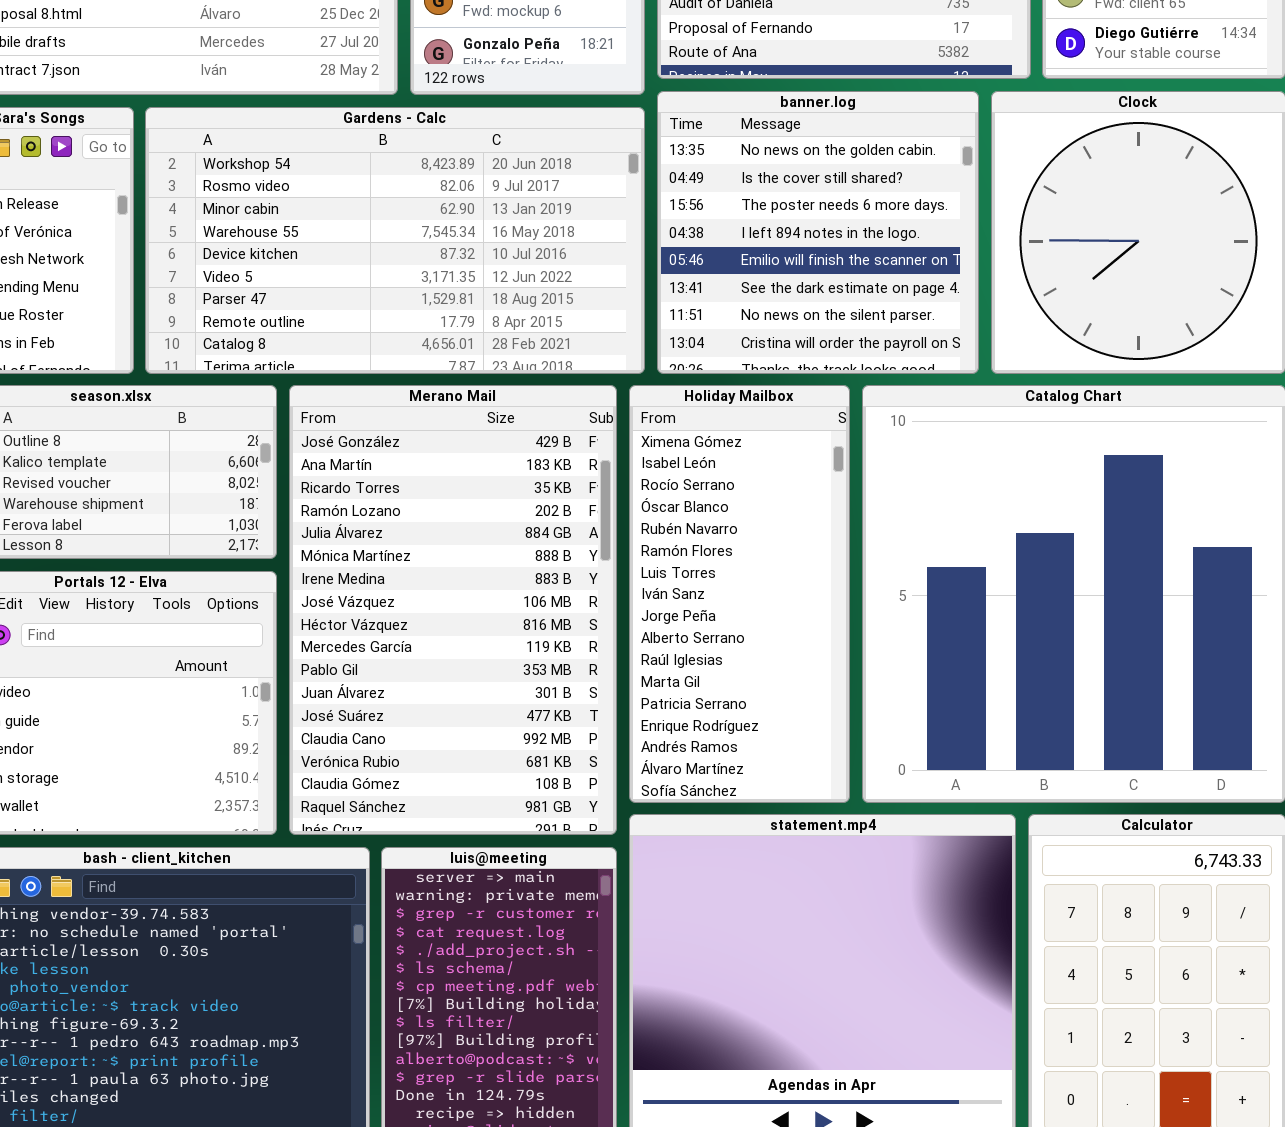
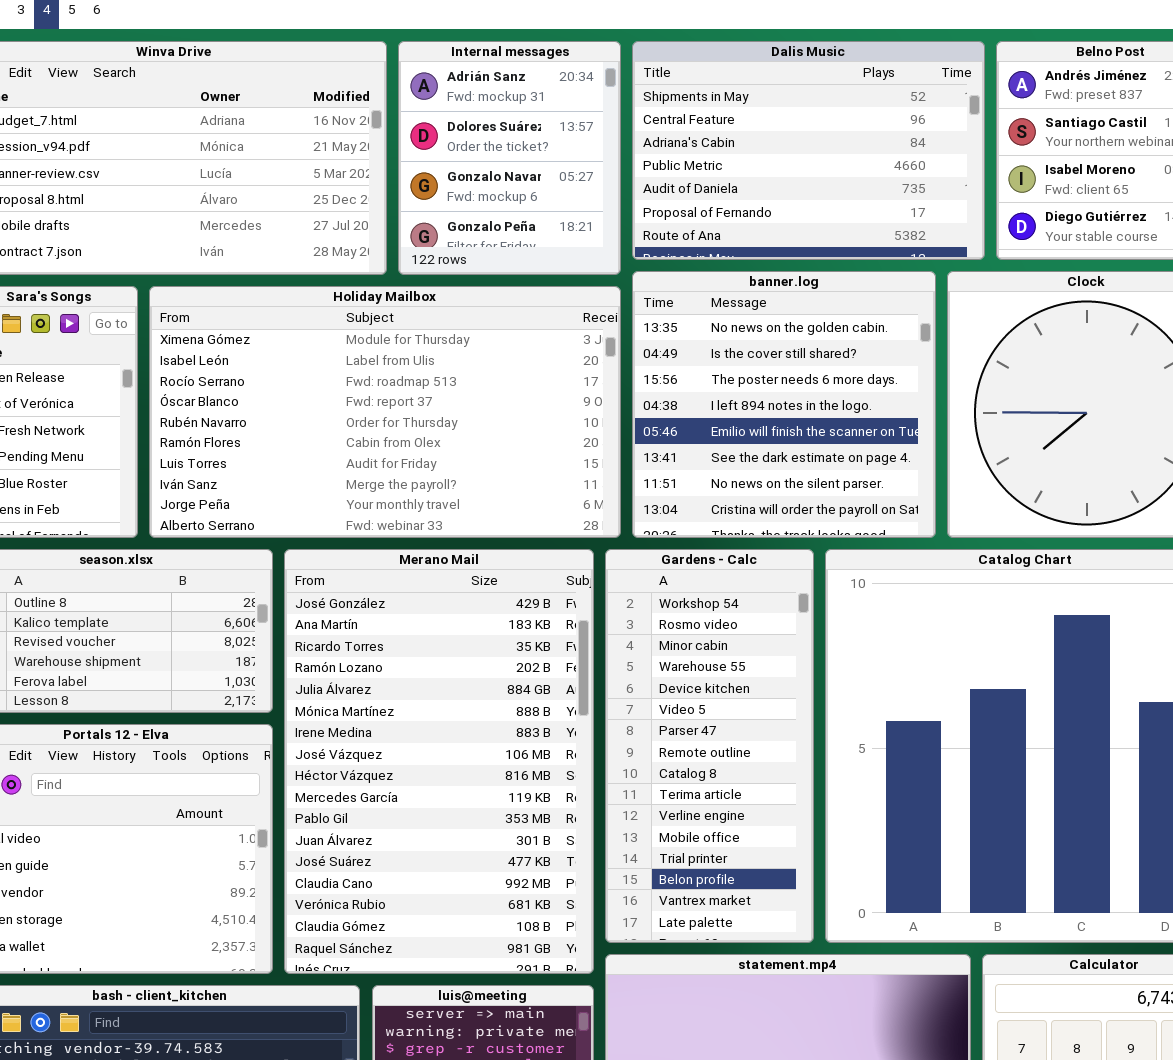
Gardens - Calc: [145,107,645,374] -> [605,549,814,943], moved, resized
Holiday Mailbox: [629,385,850,803] -> [149,286,621,538], moved, resized

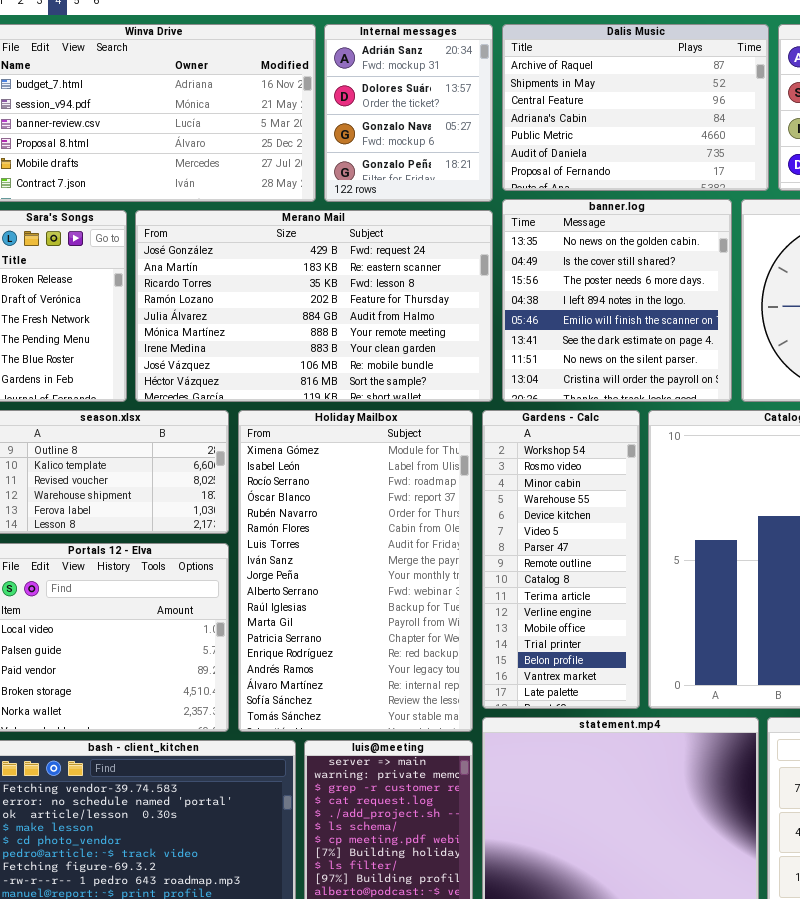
Dalis Music: [632,41,985,260] -> [502,24,769,191], scrolled up 1 row
Holiday Mailbox: [149,286,621,538] -> [238,410,473,732], moved, resized
Merano Mail: [284,549,594,974] -> [135,210,493,402], moved, resized

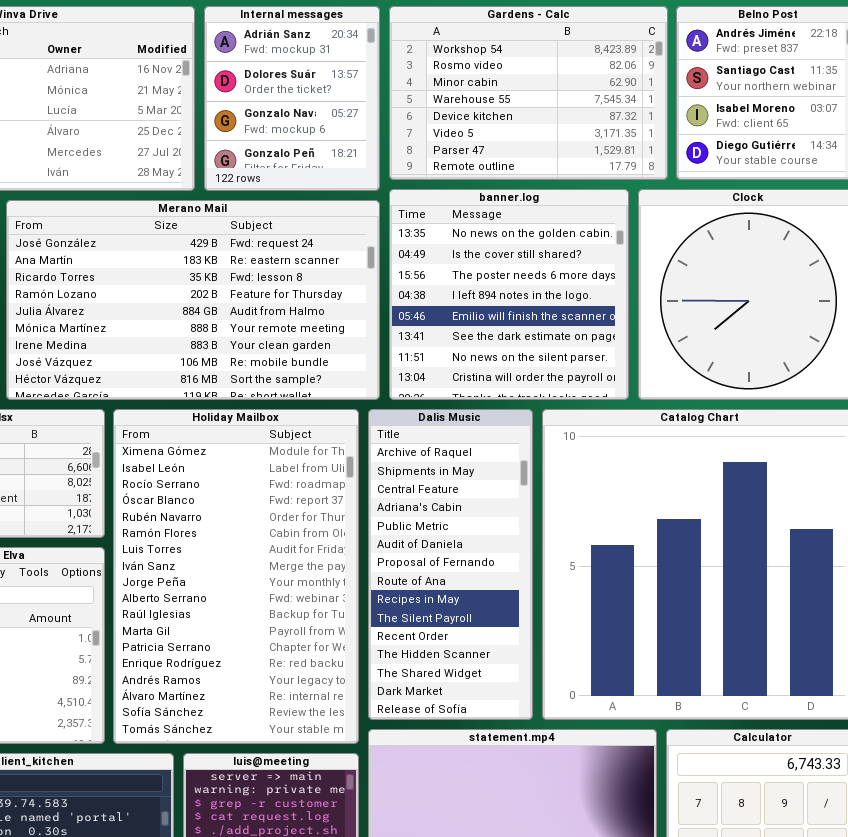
Dalis Music: [502,24,769,191] -> [368,409,533,720], moved, resized
Gardens - Calc: [482,410,640,709] -> [389,6,668,180], moved, resized

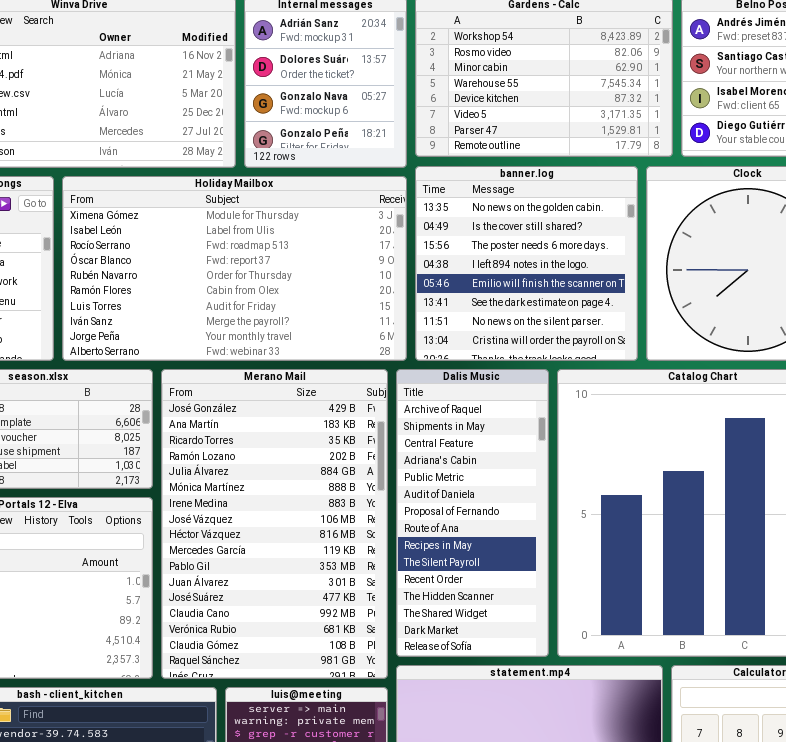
Merano Mail: [6,200,380,400] -> [161,369,388,679], moved, resized
Holiday Mailbox: [113,409,359,744] -> [62,176,407,361], moved, resized

